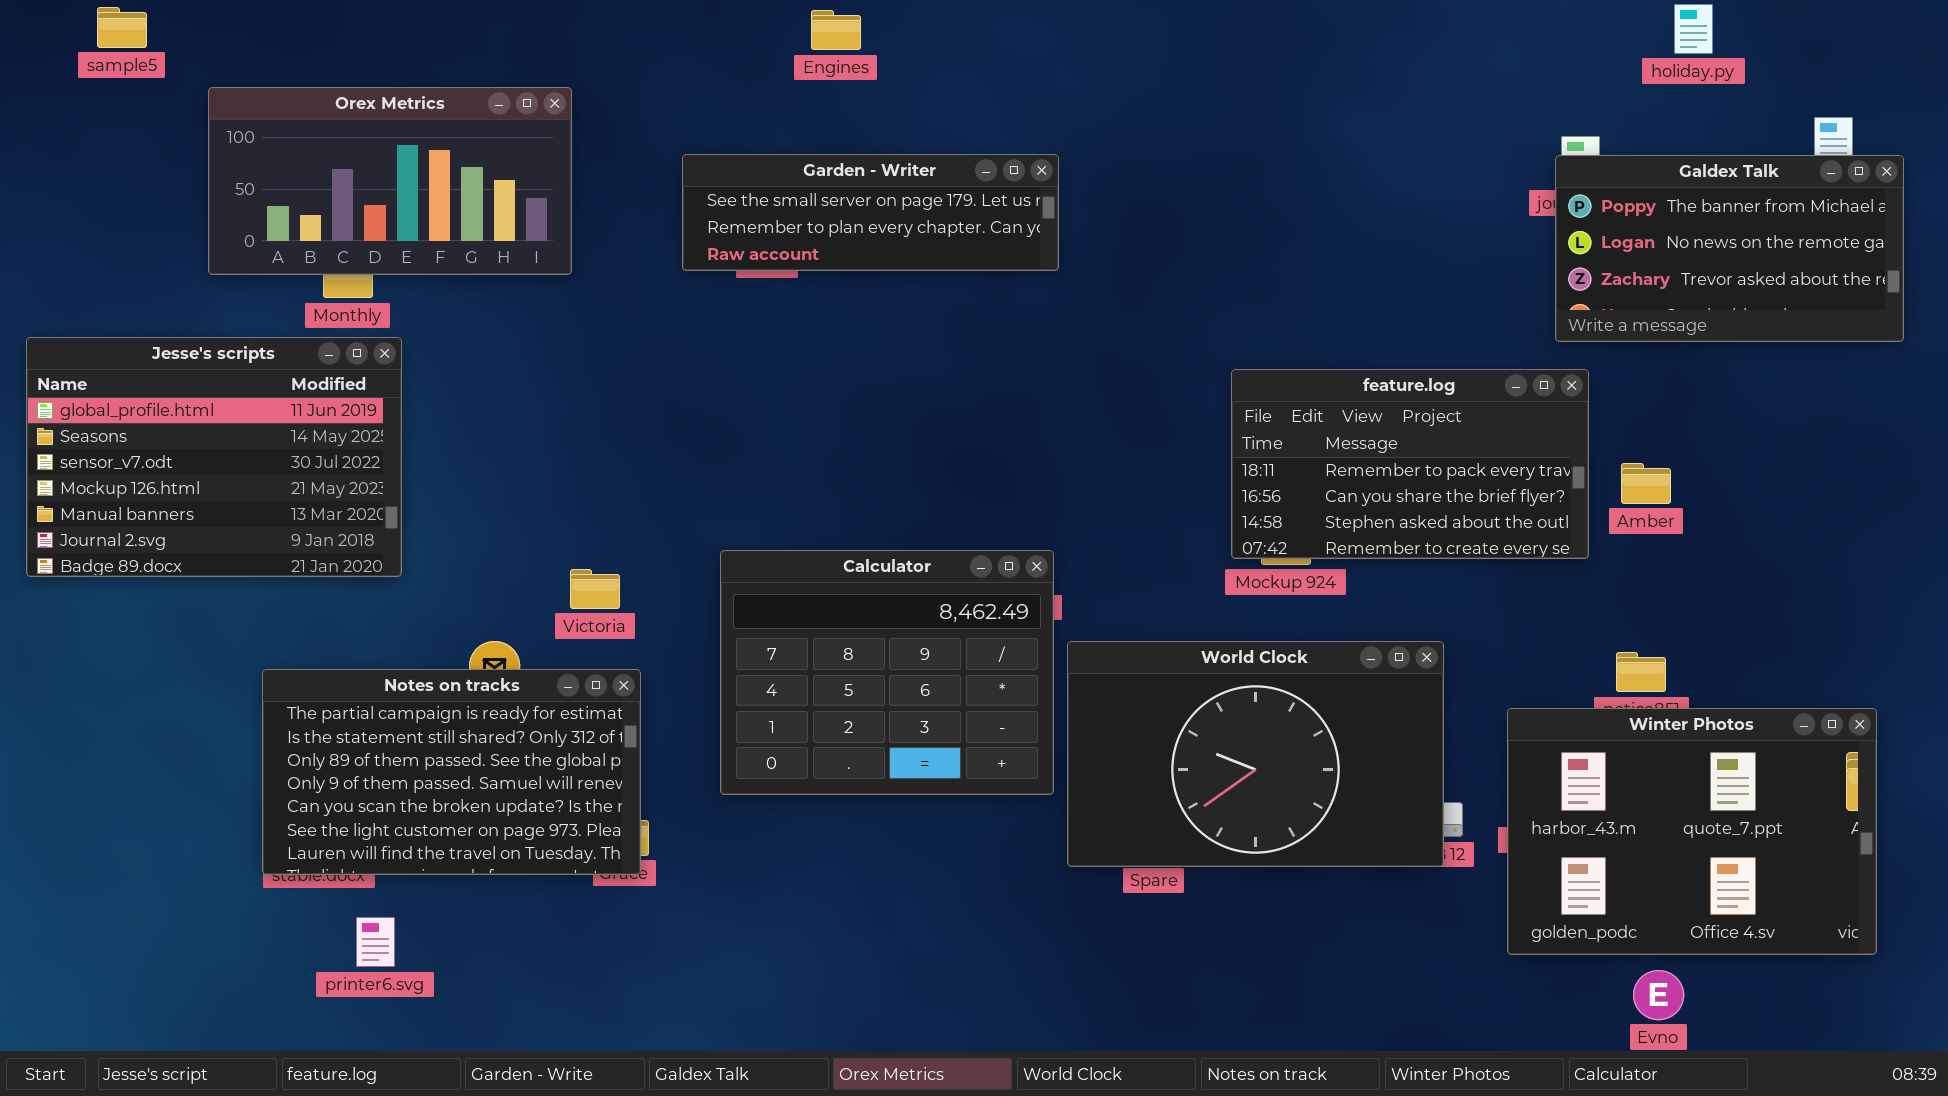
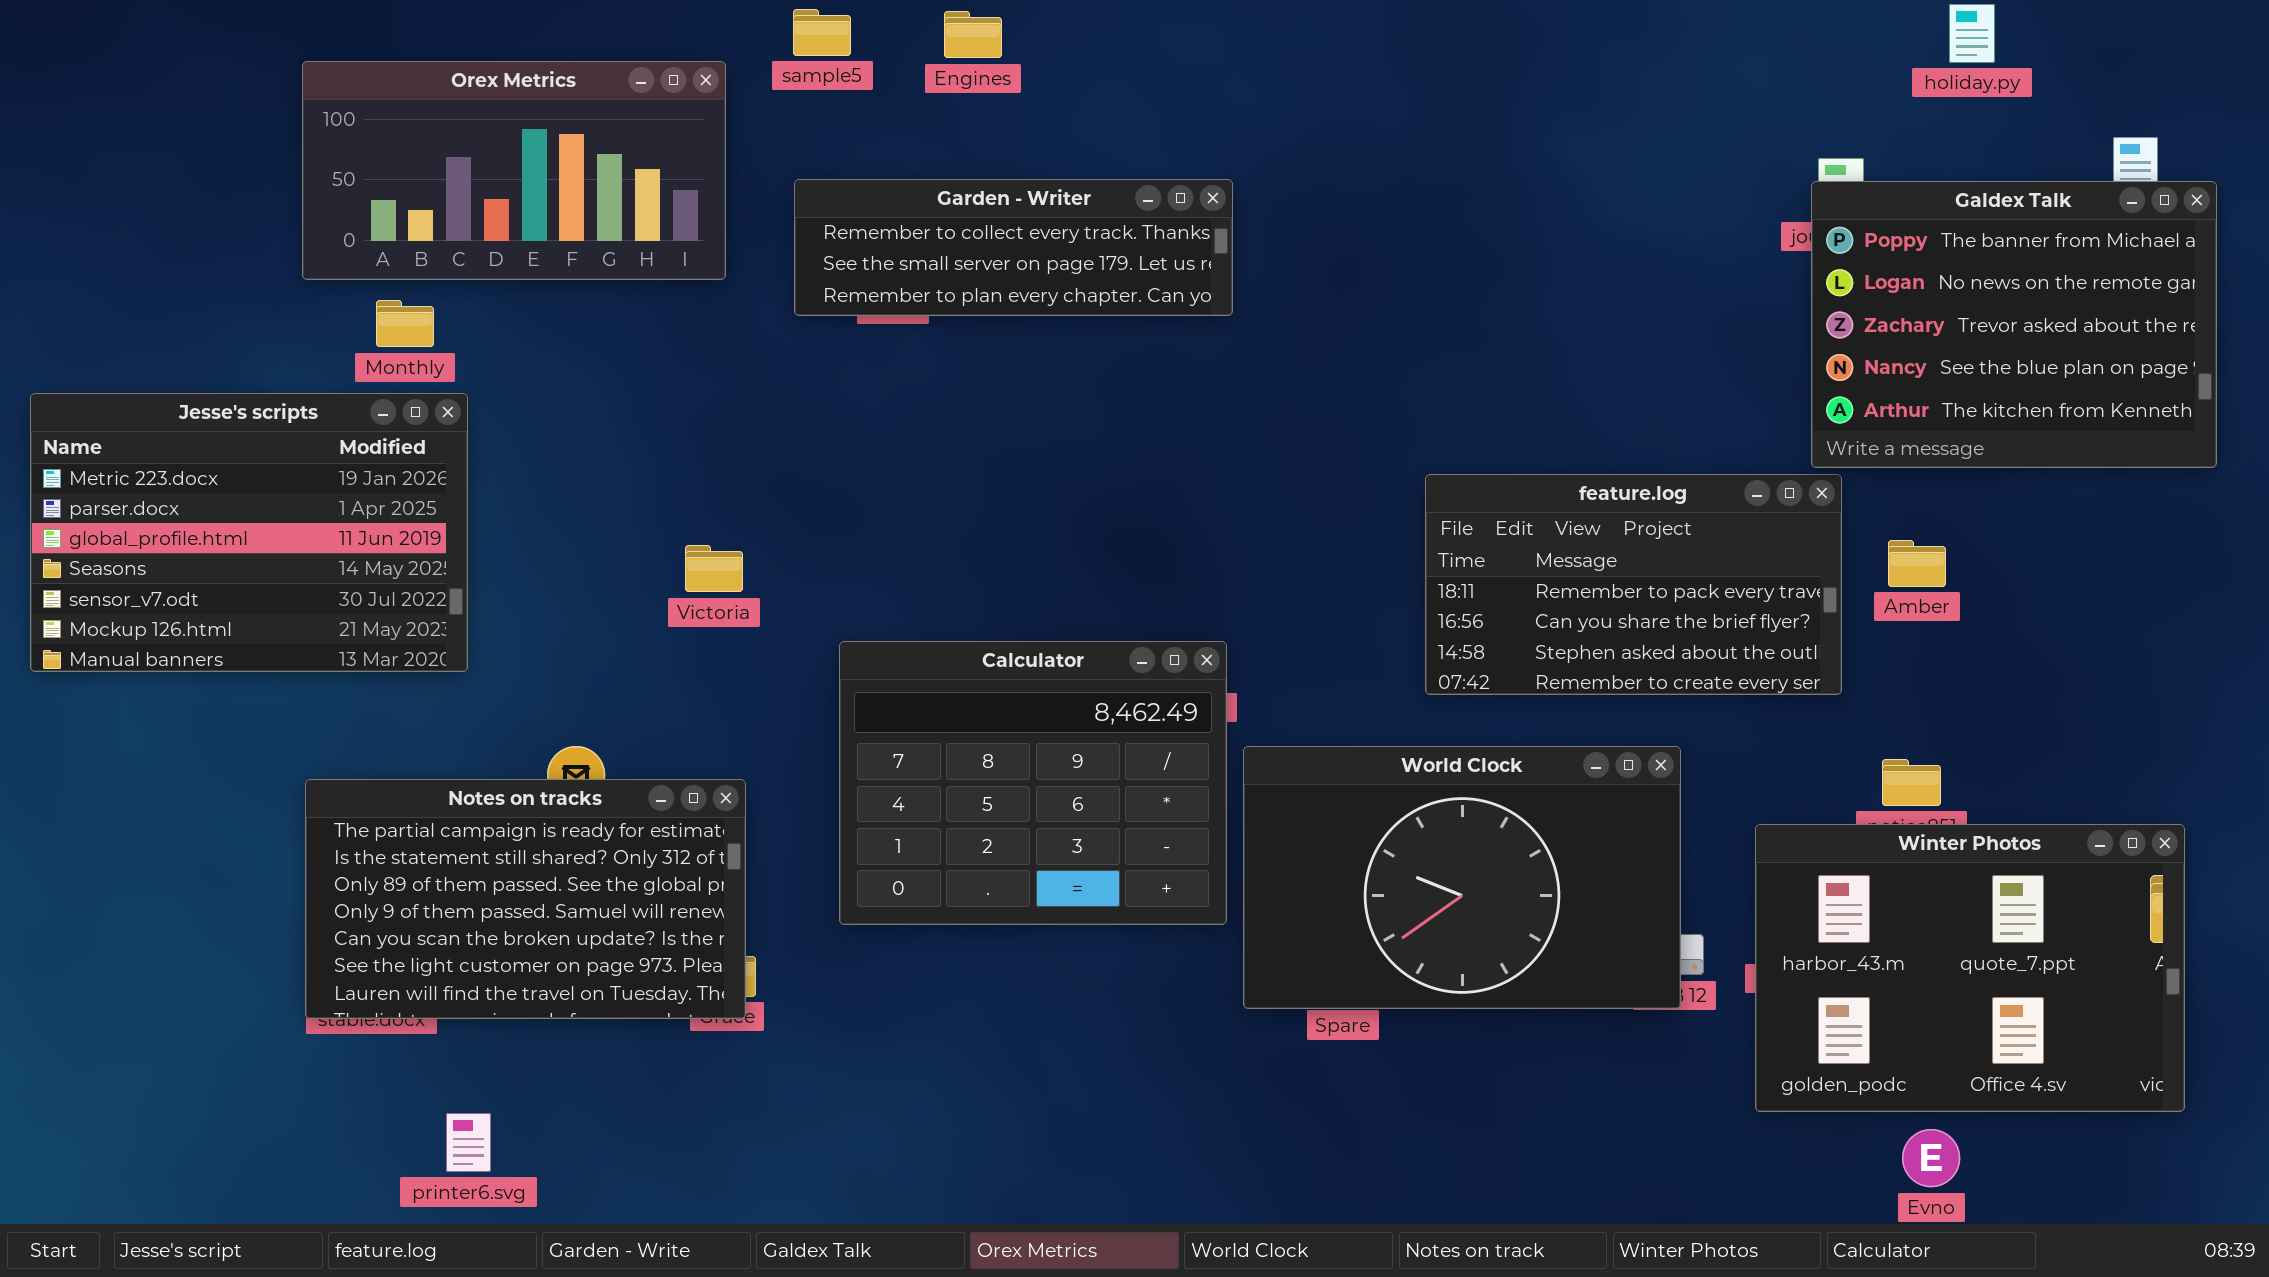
sample5: [97,7,147,48] -> [793,9,851,56], moved
Orex Metrics: [208,87,572,275] -> [302,61,726,280], moved
Garden - Writer: [682,154,1059,271] -> [794,179,1233,316], scrolled up 1 row
Galdex Talk: [1555,155,1904,342] -> [1811,181,2217,468], resized
Jesse's scripts: [26,337,402,577] -> [30,393,468,672], scrolled up 2 rows
feature.log: [1231,369,1589,559] -> [1425,474,1842,695], moved
Victoria: [570,569,620,609] -> [685,545,743,592], moved
printer6.svg: [356,917,395,967] -> [446,1113,491,1172], moved

